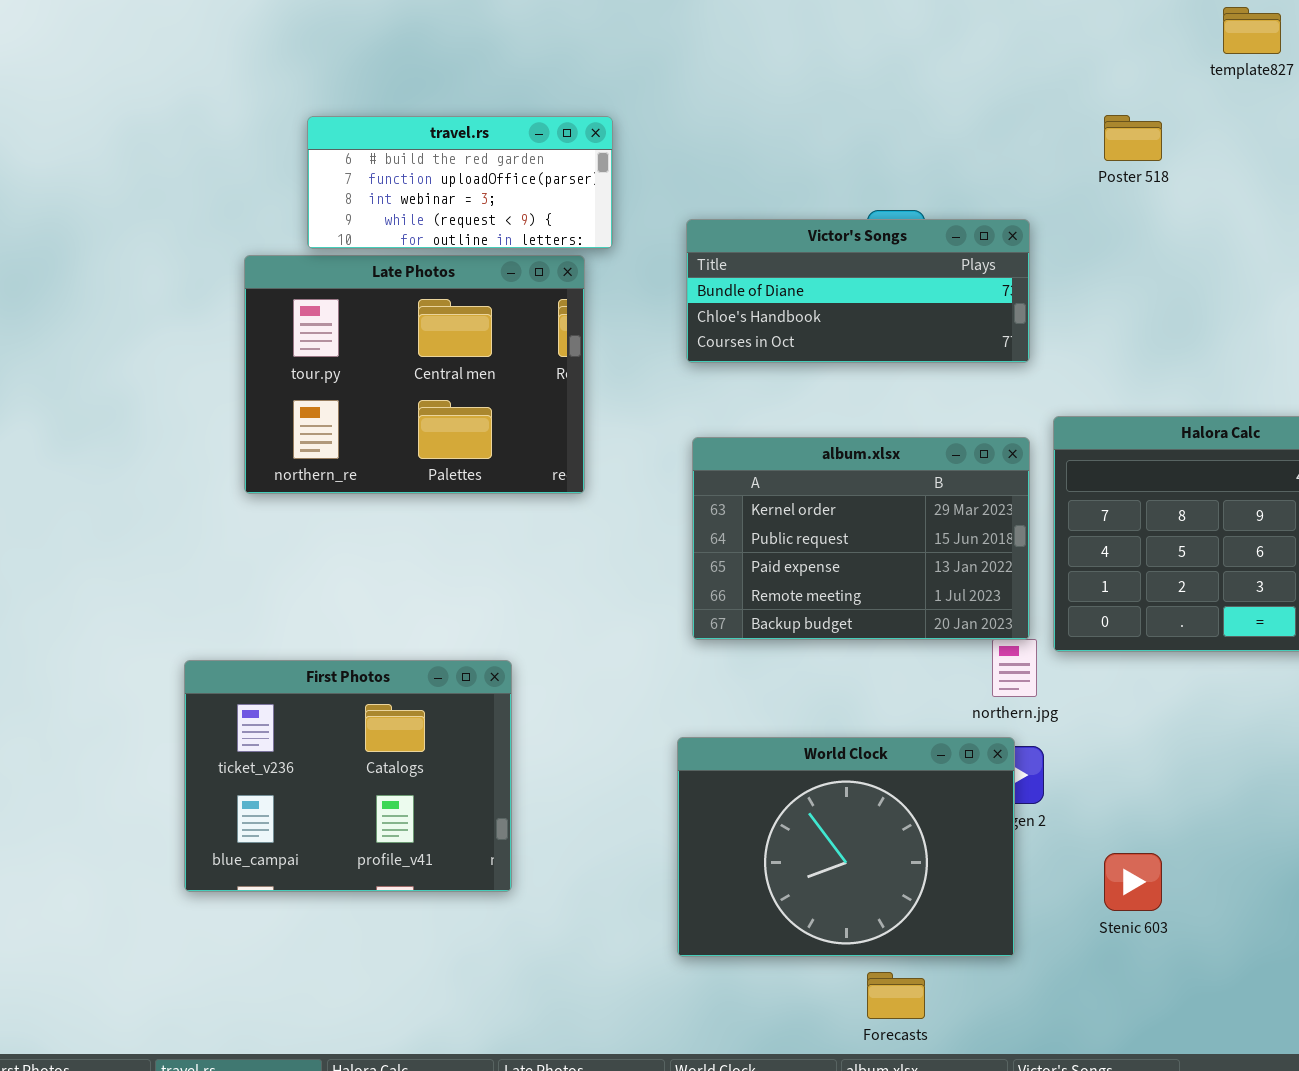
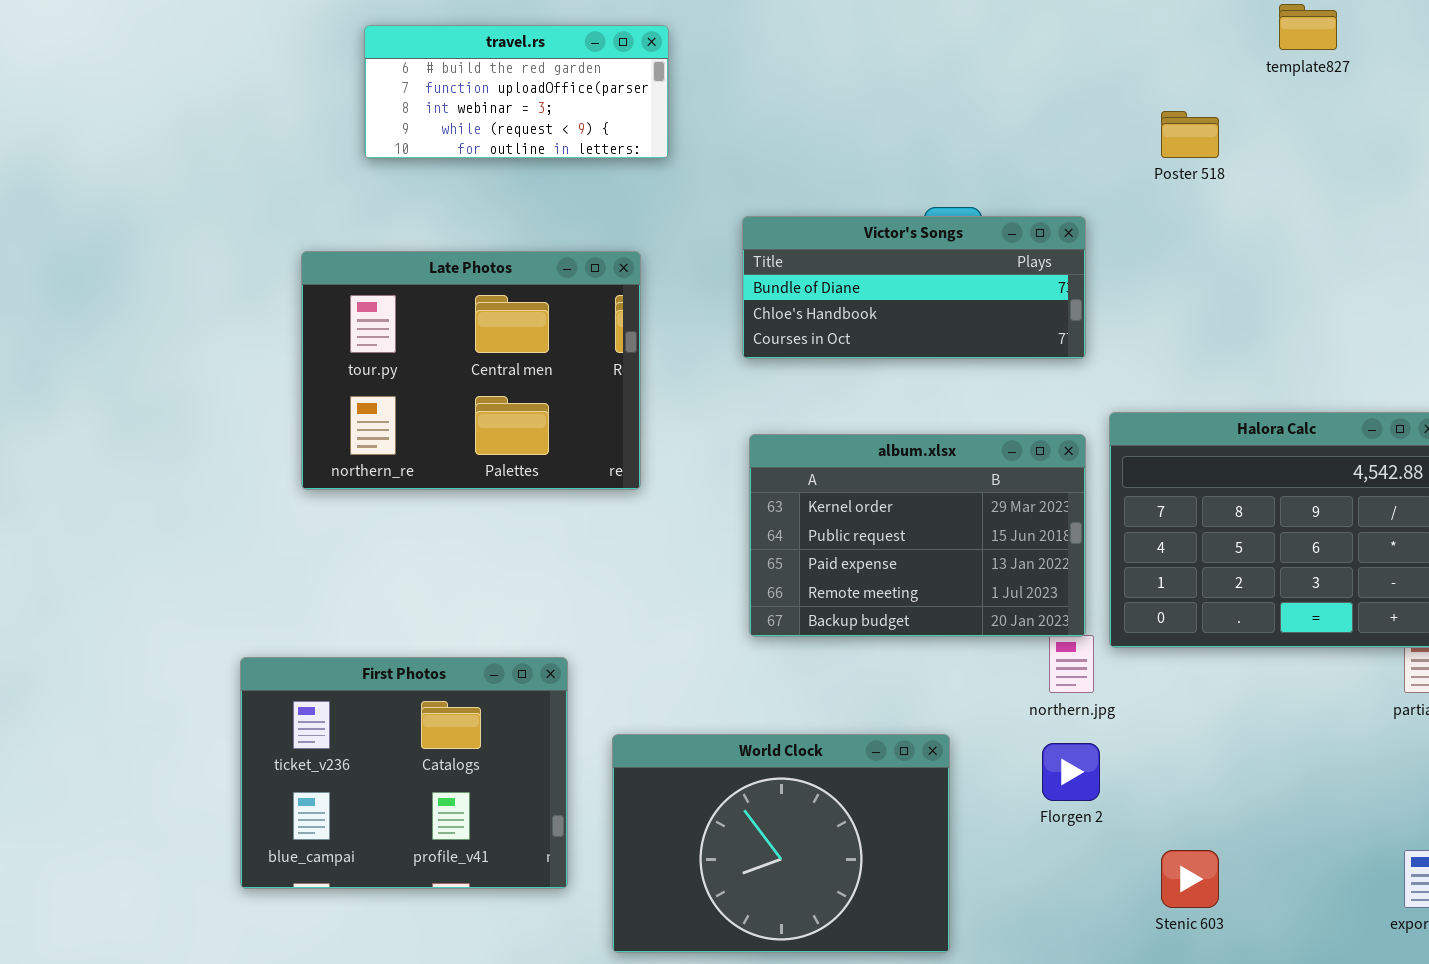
travel.rs: [307,116,613,249] -> [364,25,669,159], moved
World Clock: [677,737,1015,957] -> [612,734,950,953], moved

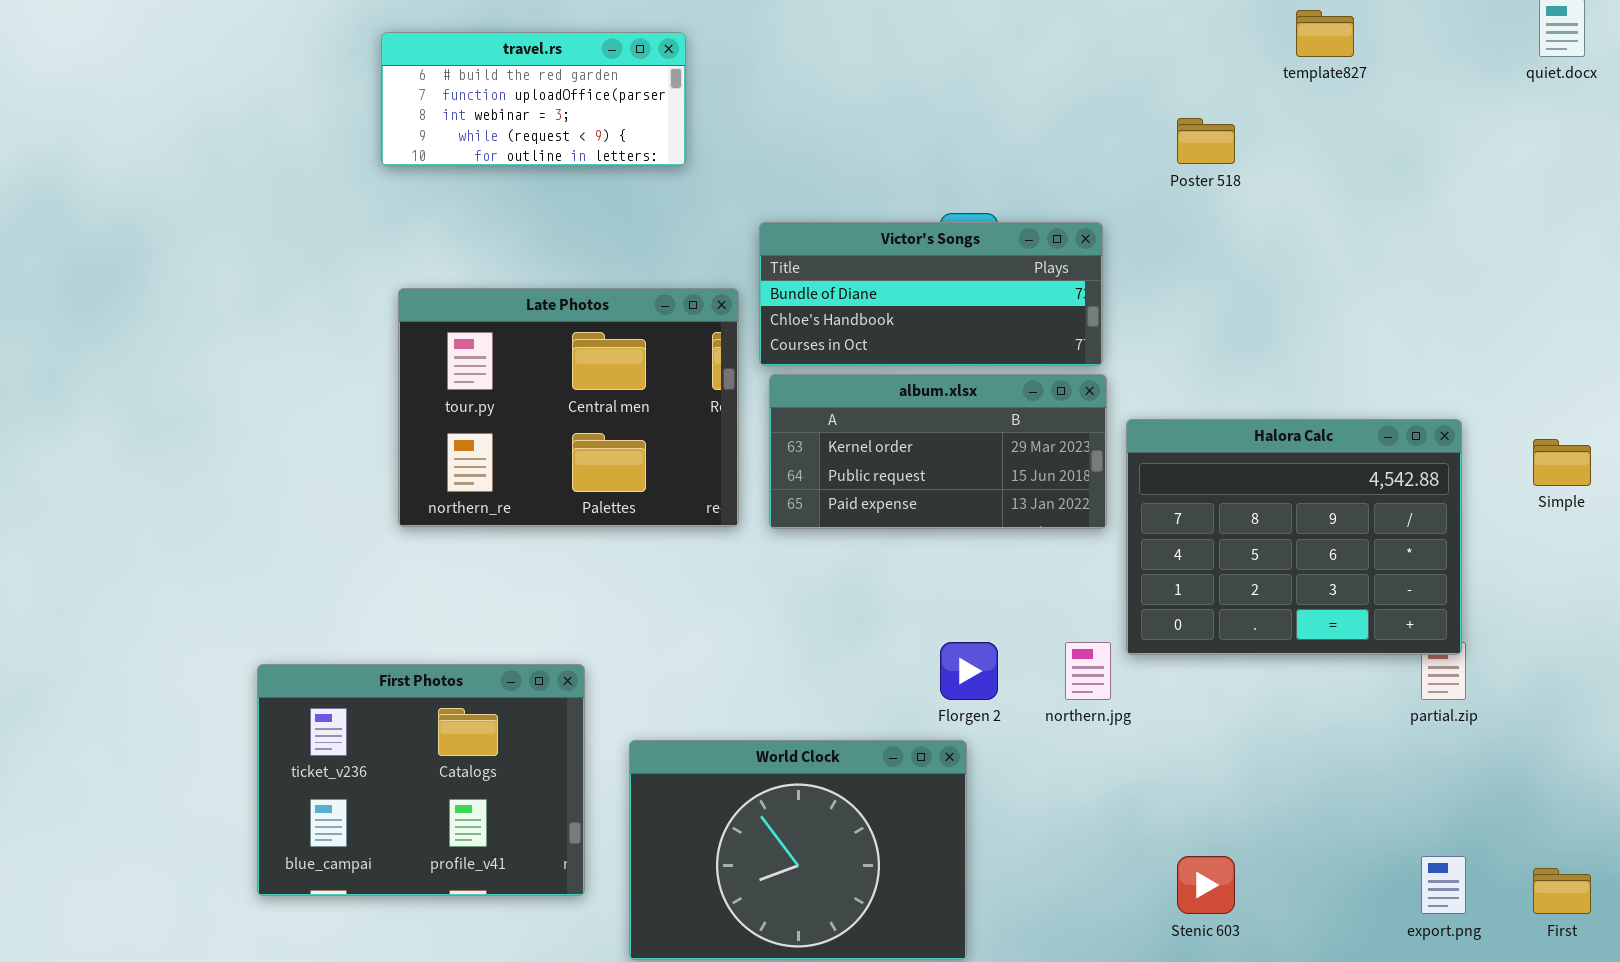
Late Photos: [301,251,641,490] -> [398,288,739,527], moved
album.xlsx: [749,434,1086,637] -> [769,374,1107,529], moved, resized
Florgen 2: [1042,743,1100,801] -> [940,642,998,700], moved

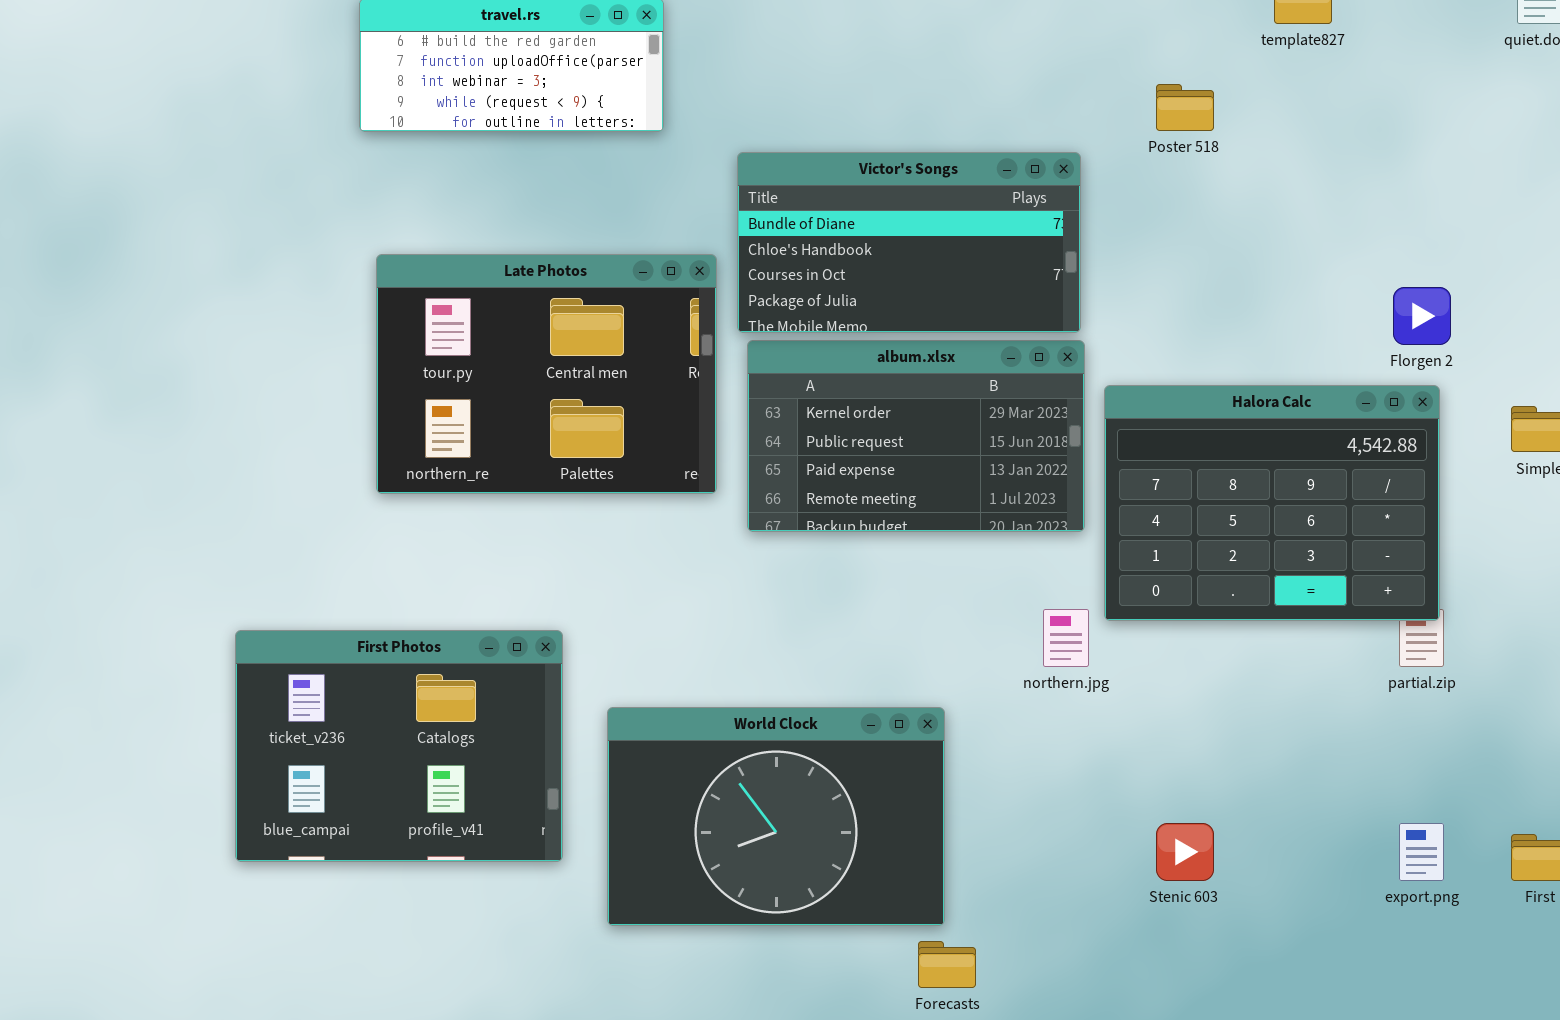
Victor's Songs: [759,222,1103,366] -> [737,152,1081,333], resized
album.xlsx: [769,374,1107,529] -> [747,340,1085,532], resized
Florgen 2: [940,642,998,700] -> [1393,287,1451,345], moved

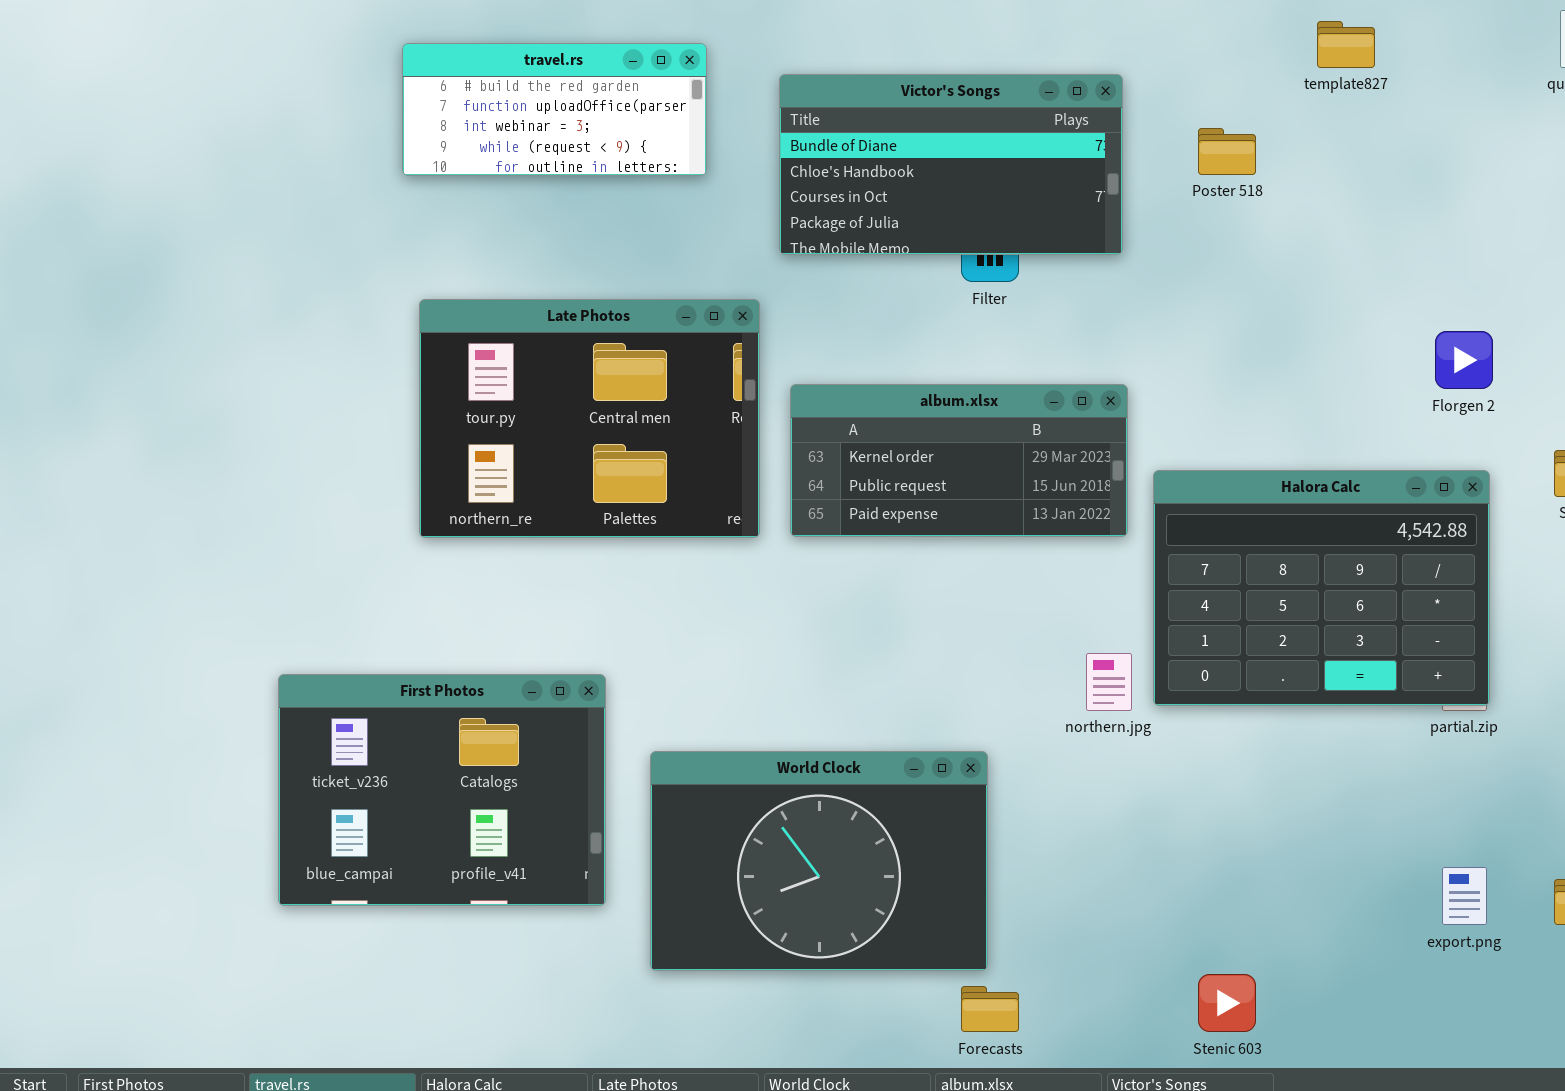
Victor's Songs: [737,152,1081,333] -> [779,74,1123,255], moved
album.xlsx: [747,340,1085,532] -> [790,384,1128,537], resized
Halora Calc: [1104,385,1440,621] -> [1153,470,1490,706], moved
Stenic 603: [1156,823,1214,881] -> [1198,974,1256,1032], moved

